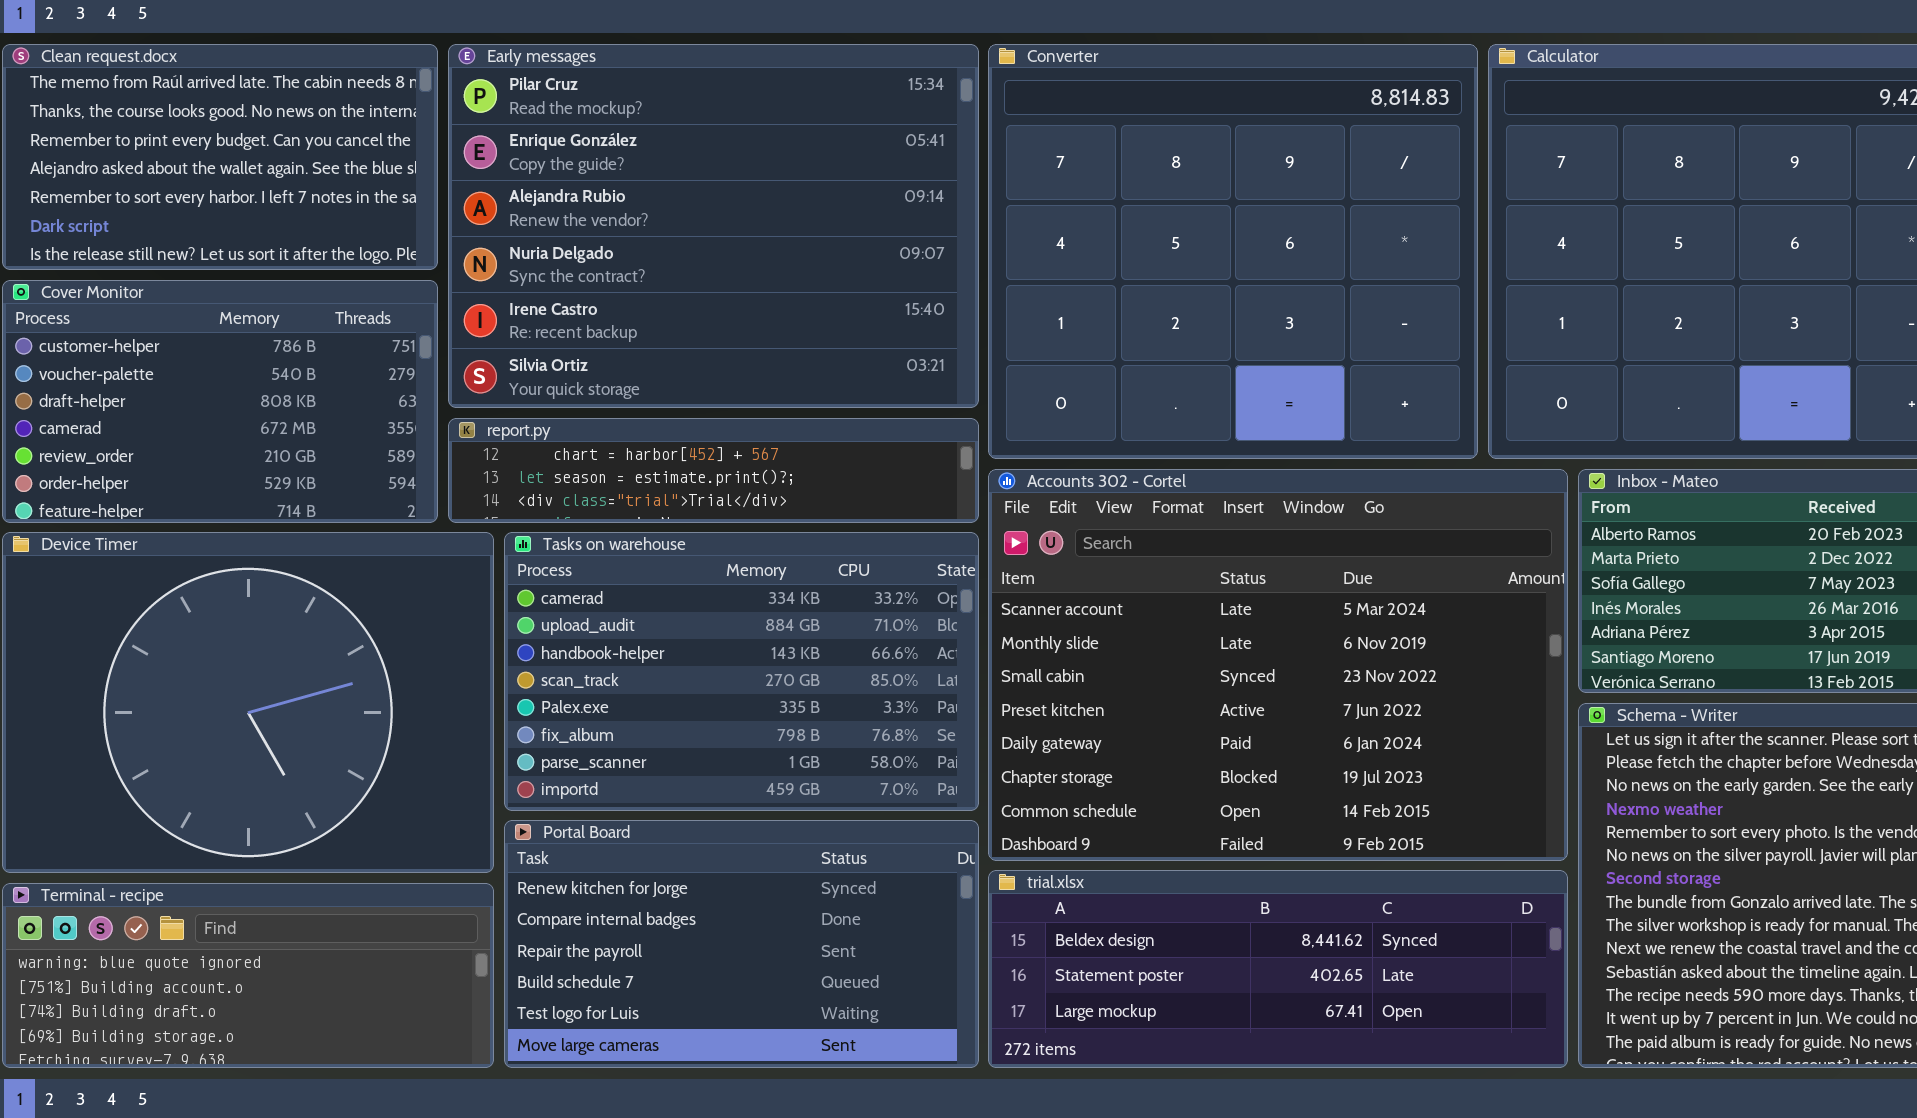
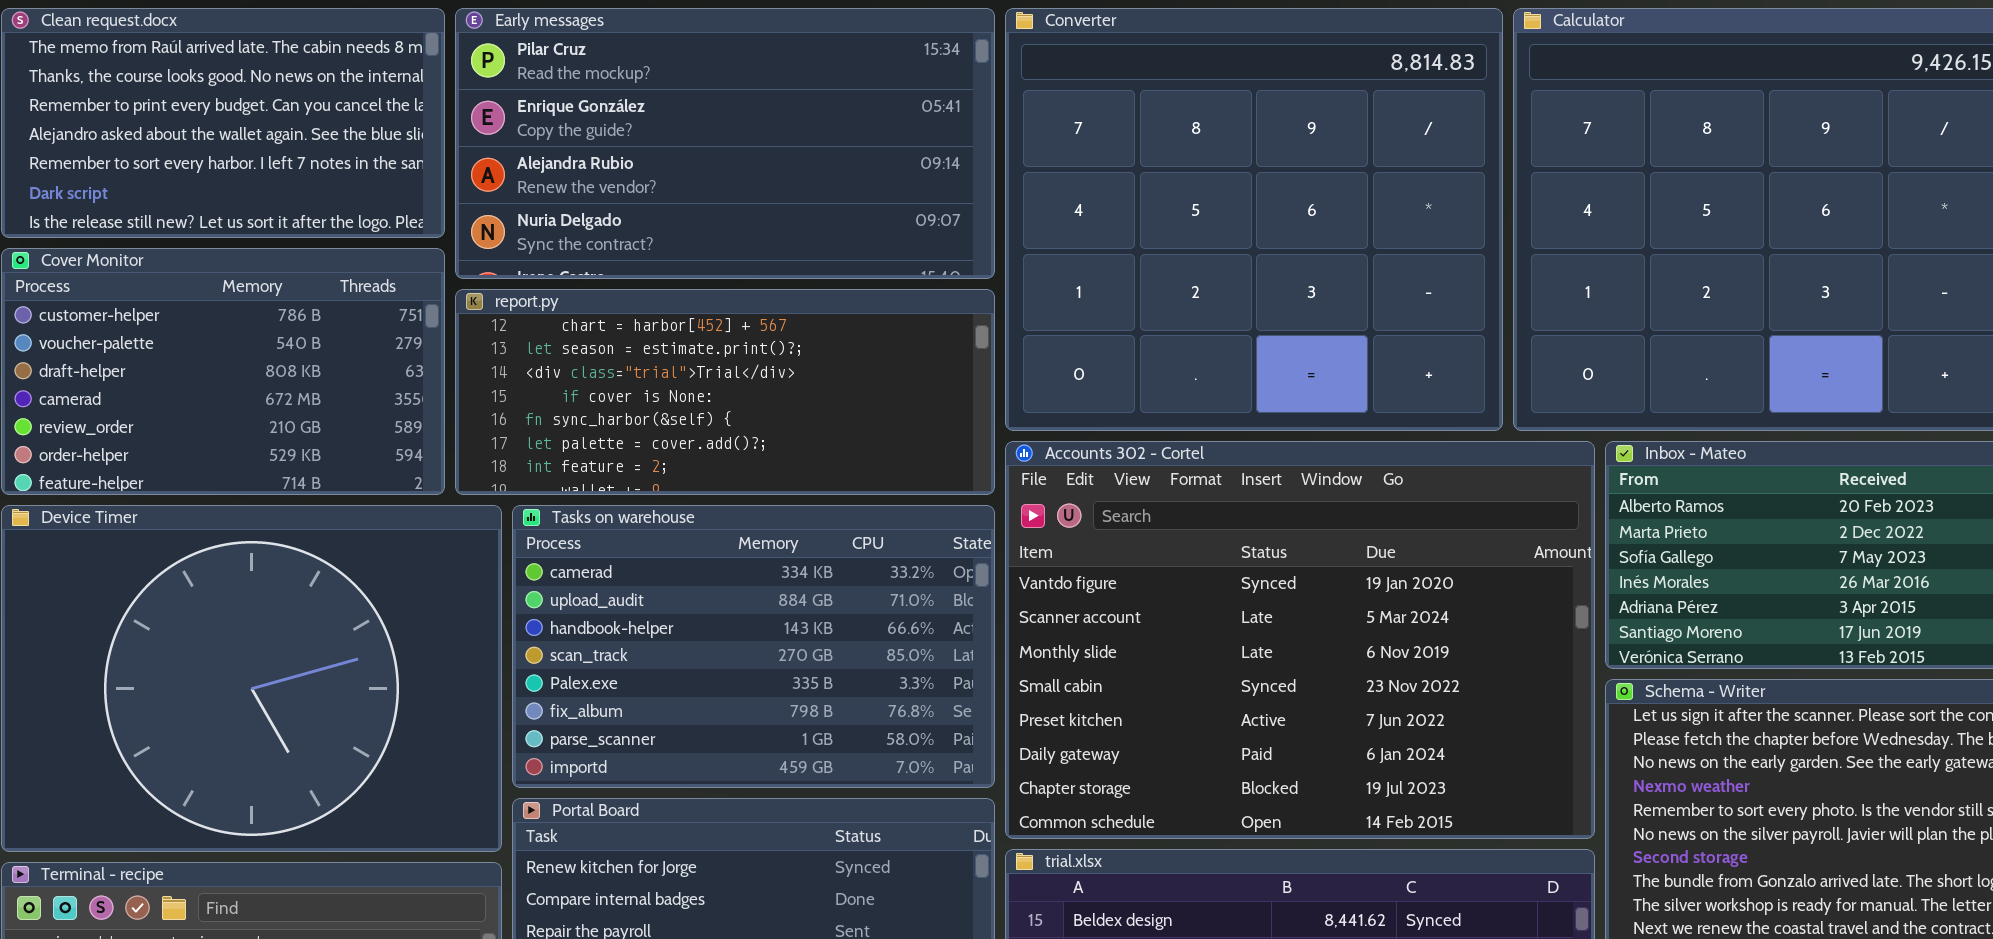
Early messages: [448,44,979,408] -> [455,8,995,279], resized
report.py: [448,418,979,523] -> [455,289,995,495], resized
Accounts 302 - Cortel: [988,469,1568,861] -> [1005,441,1595,839], scrolled up 1 row

